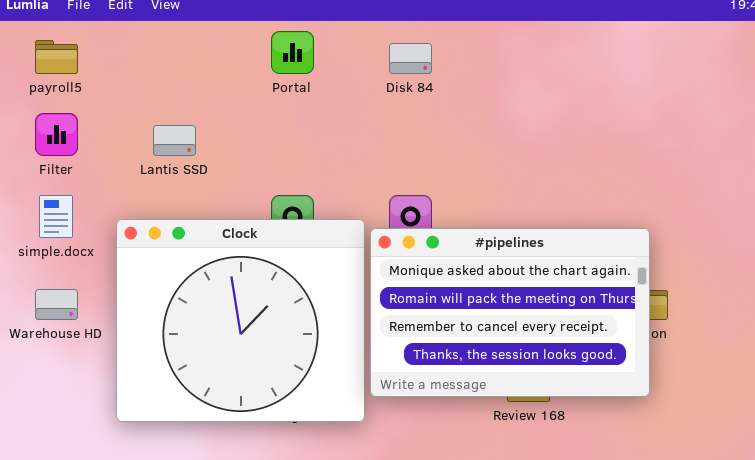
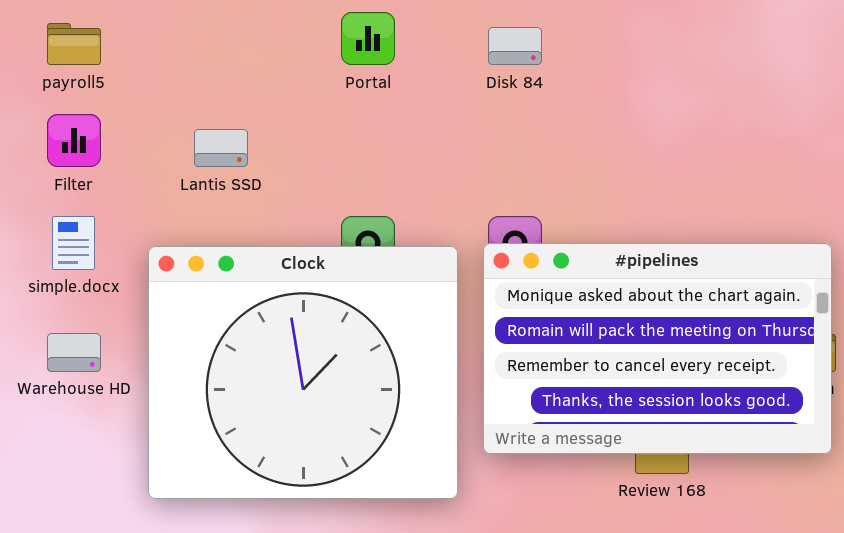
#pipelines: [370,228,650,397] -> [483,243,832,454], moved

